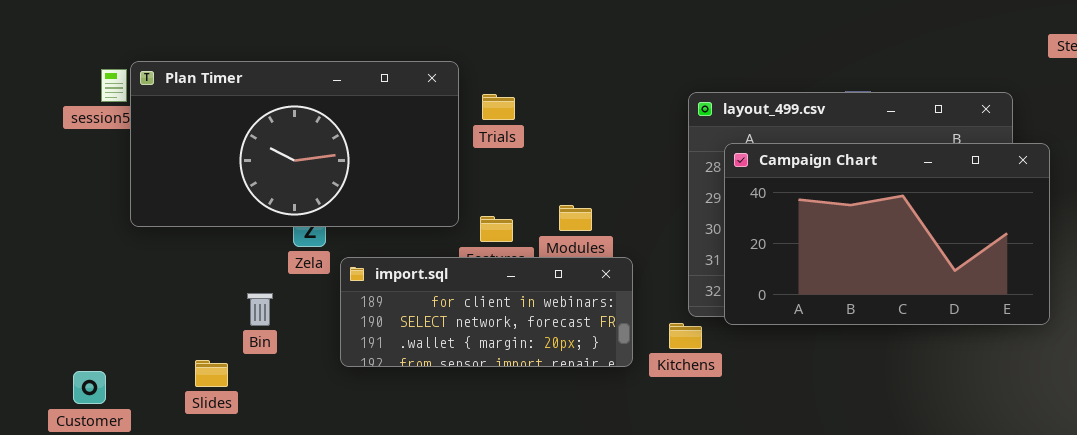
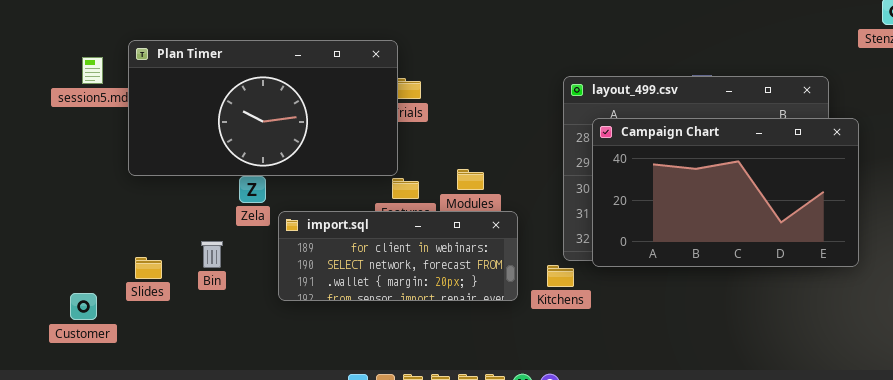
Plan Timer: [130,61,459,227] -> [128,40,398,176], moved
Slides: [195,360,228,387] -> [135,257,162,279], moved
Customer: [73,371,106,404] -> [70,293,97,320], moved

